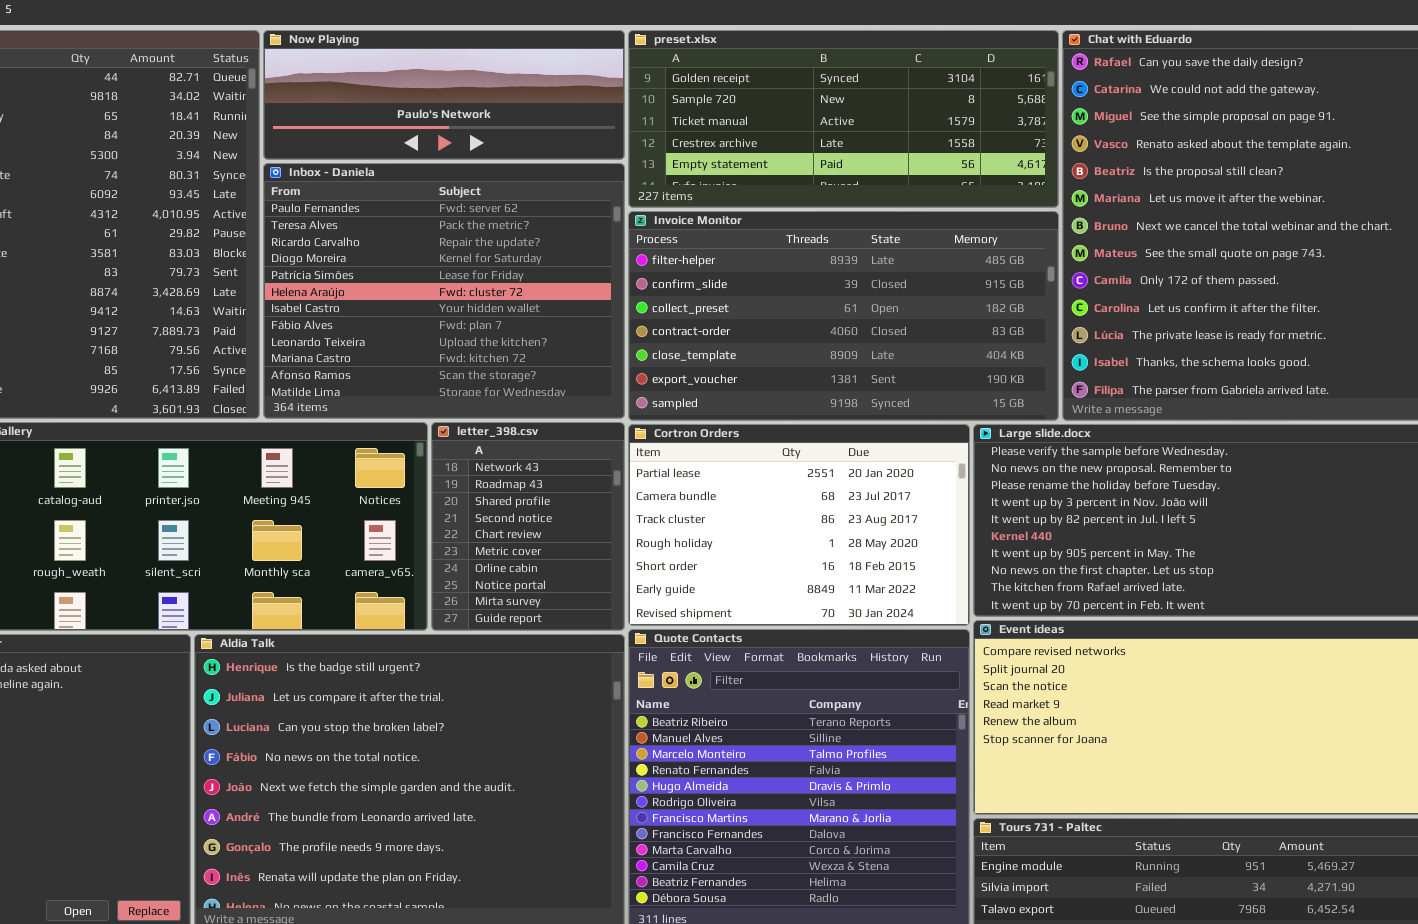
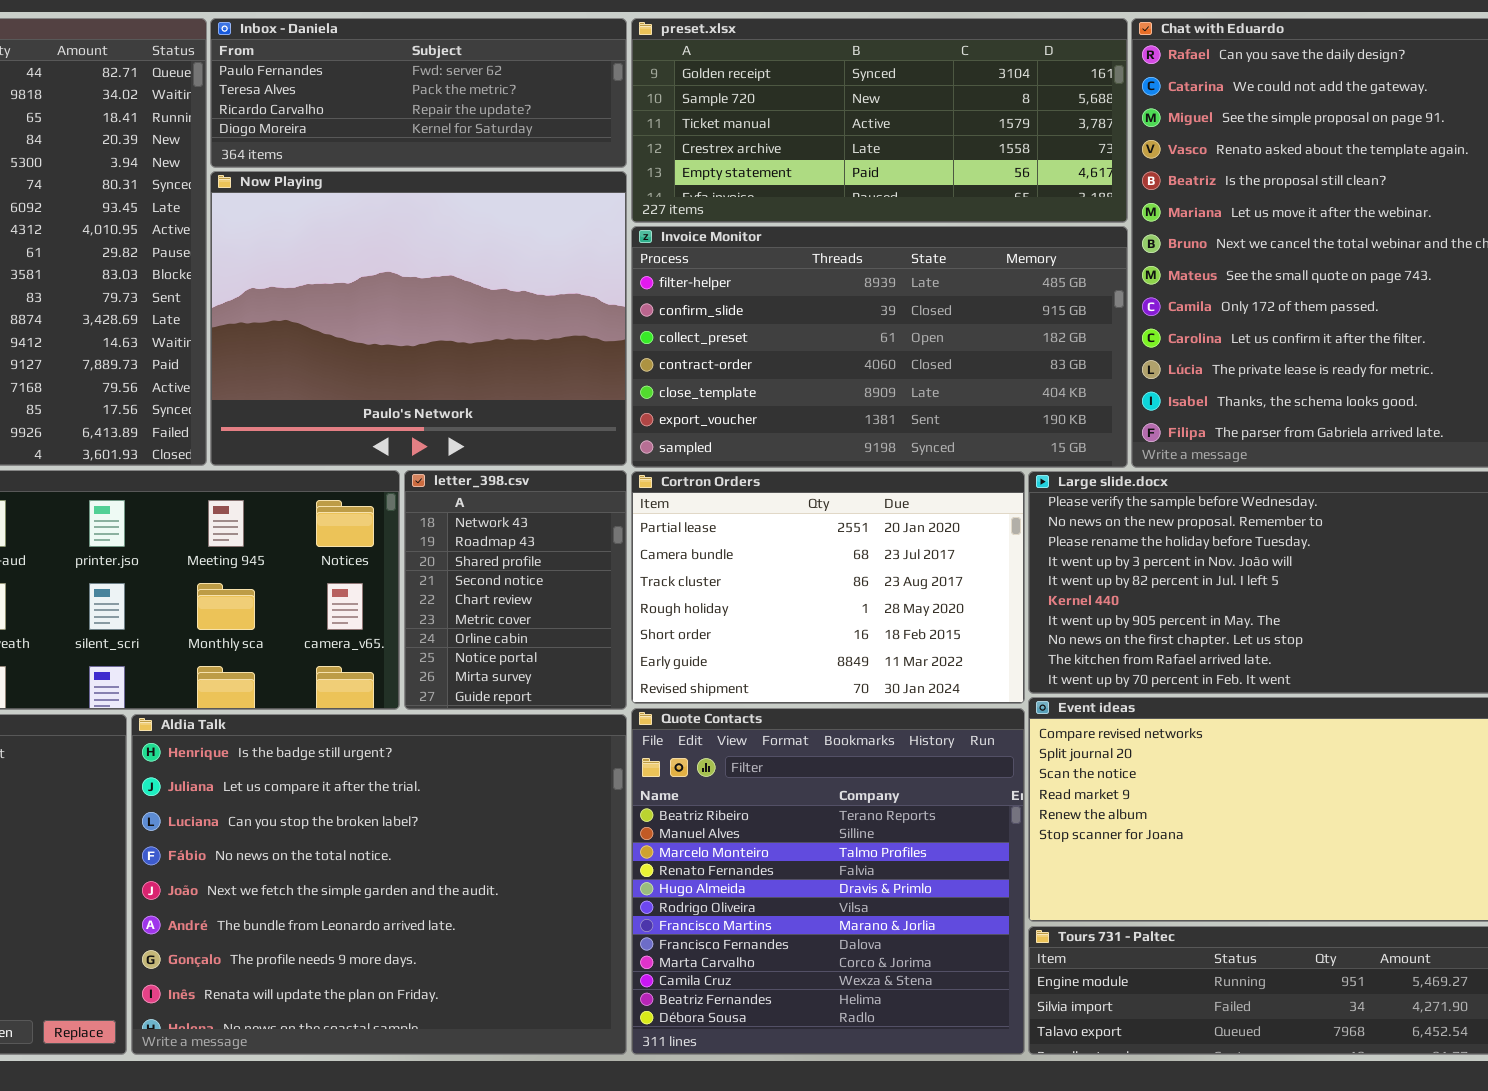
Now Playing: [263,30,625,160] -> [210,171,627,466], moved, resized
Inbox - Daniela: [263,163,625,419] -> [210,18,627,168], moved, resized

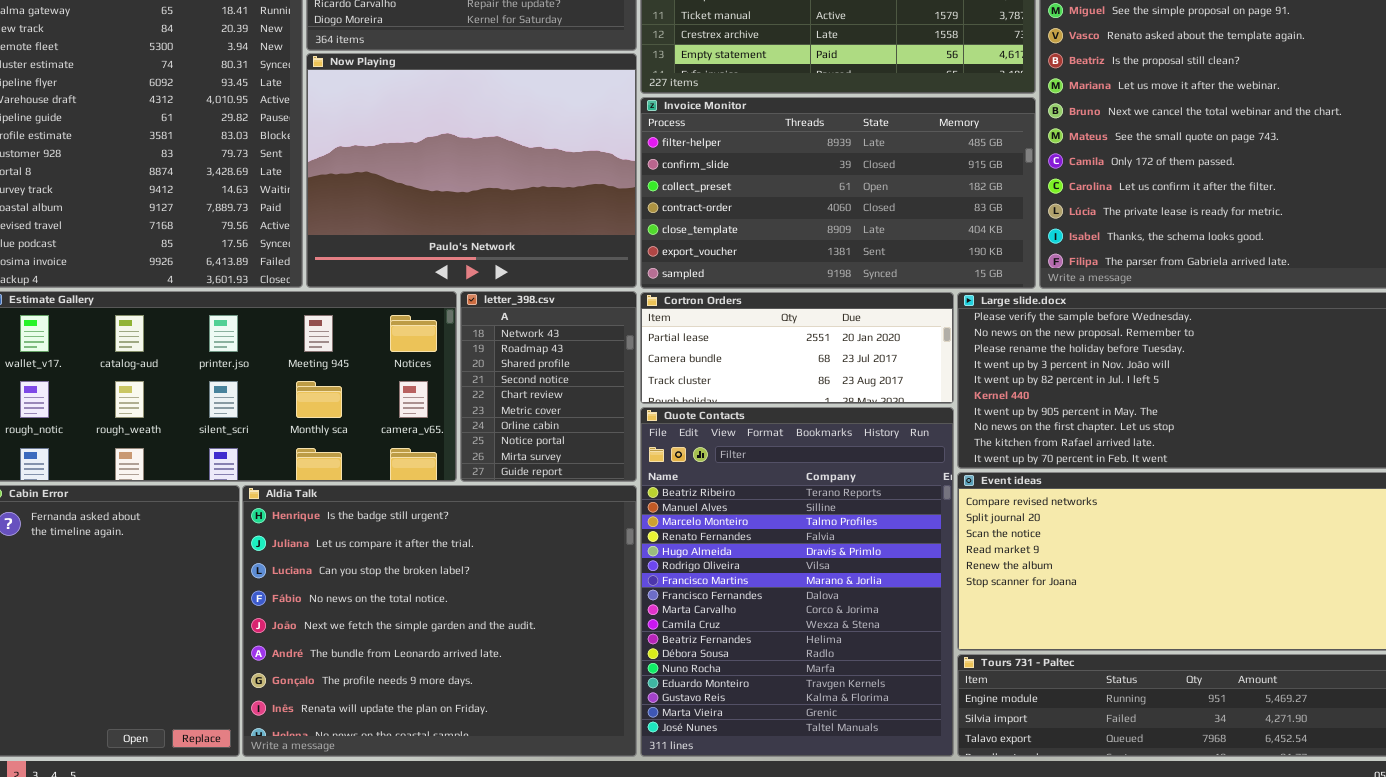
Cortron Orders: [631,471,1025,704] -> [640,292,954,404], resized
Quote Contacts: [631,708,1025,1055] -> [640,407,954,757], resized

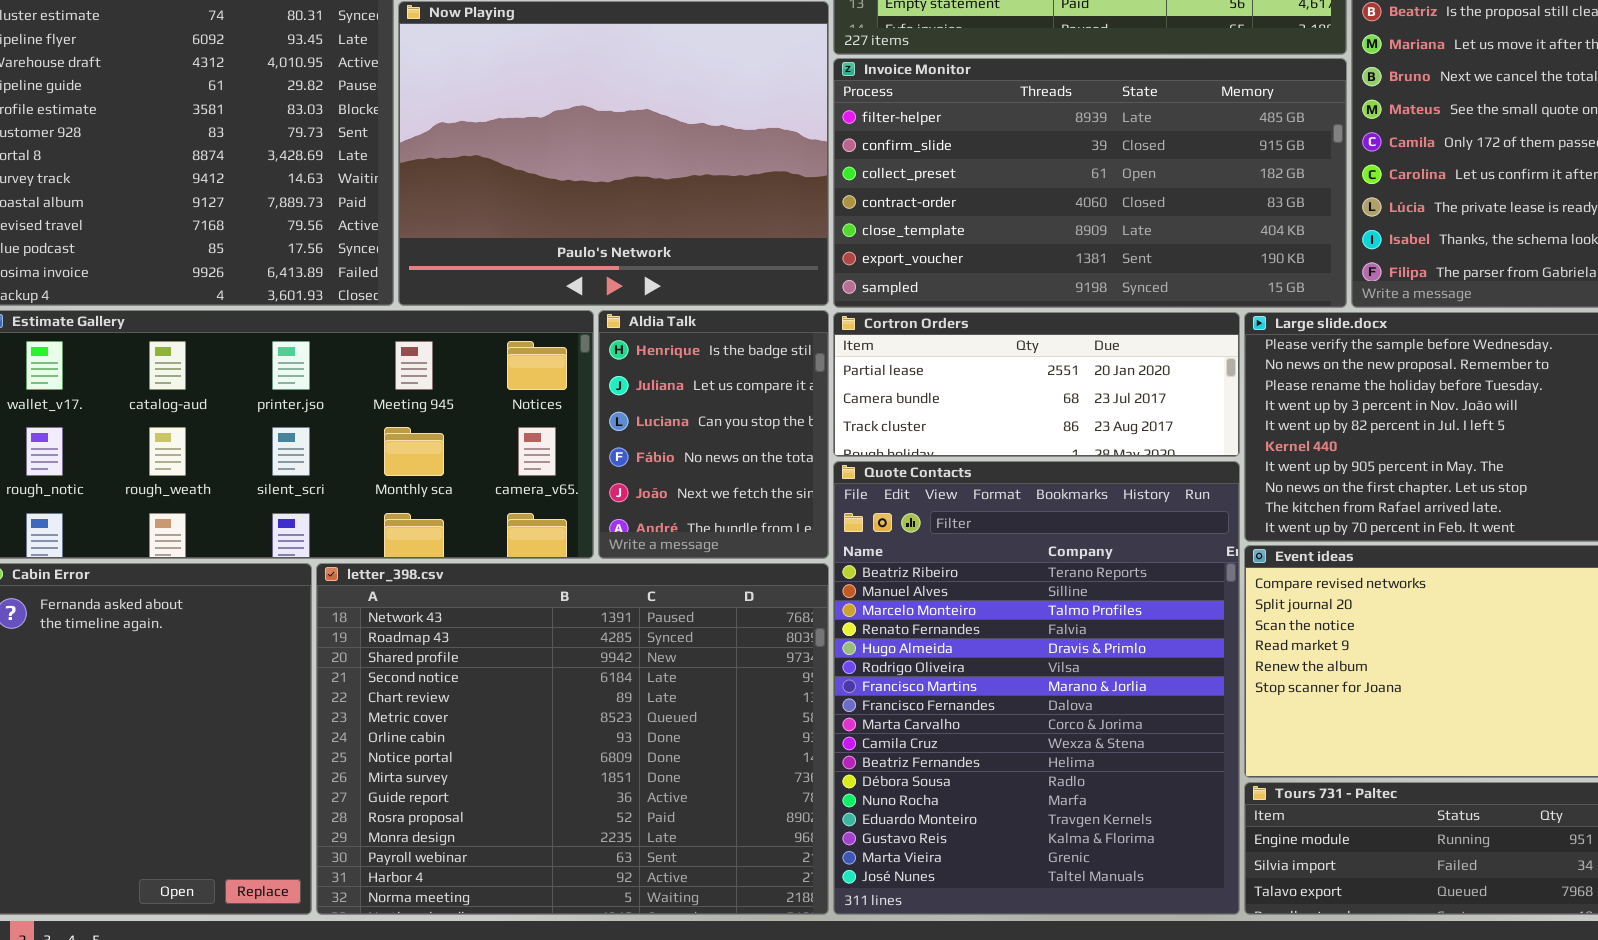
letter_398.csv: [460,291,637,482] -> [316,563,829,915], moved, resized
Aldia Talk: [242,485,637,757] -> [598,310,829,559], moved, resized

